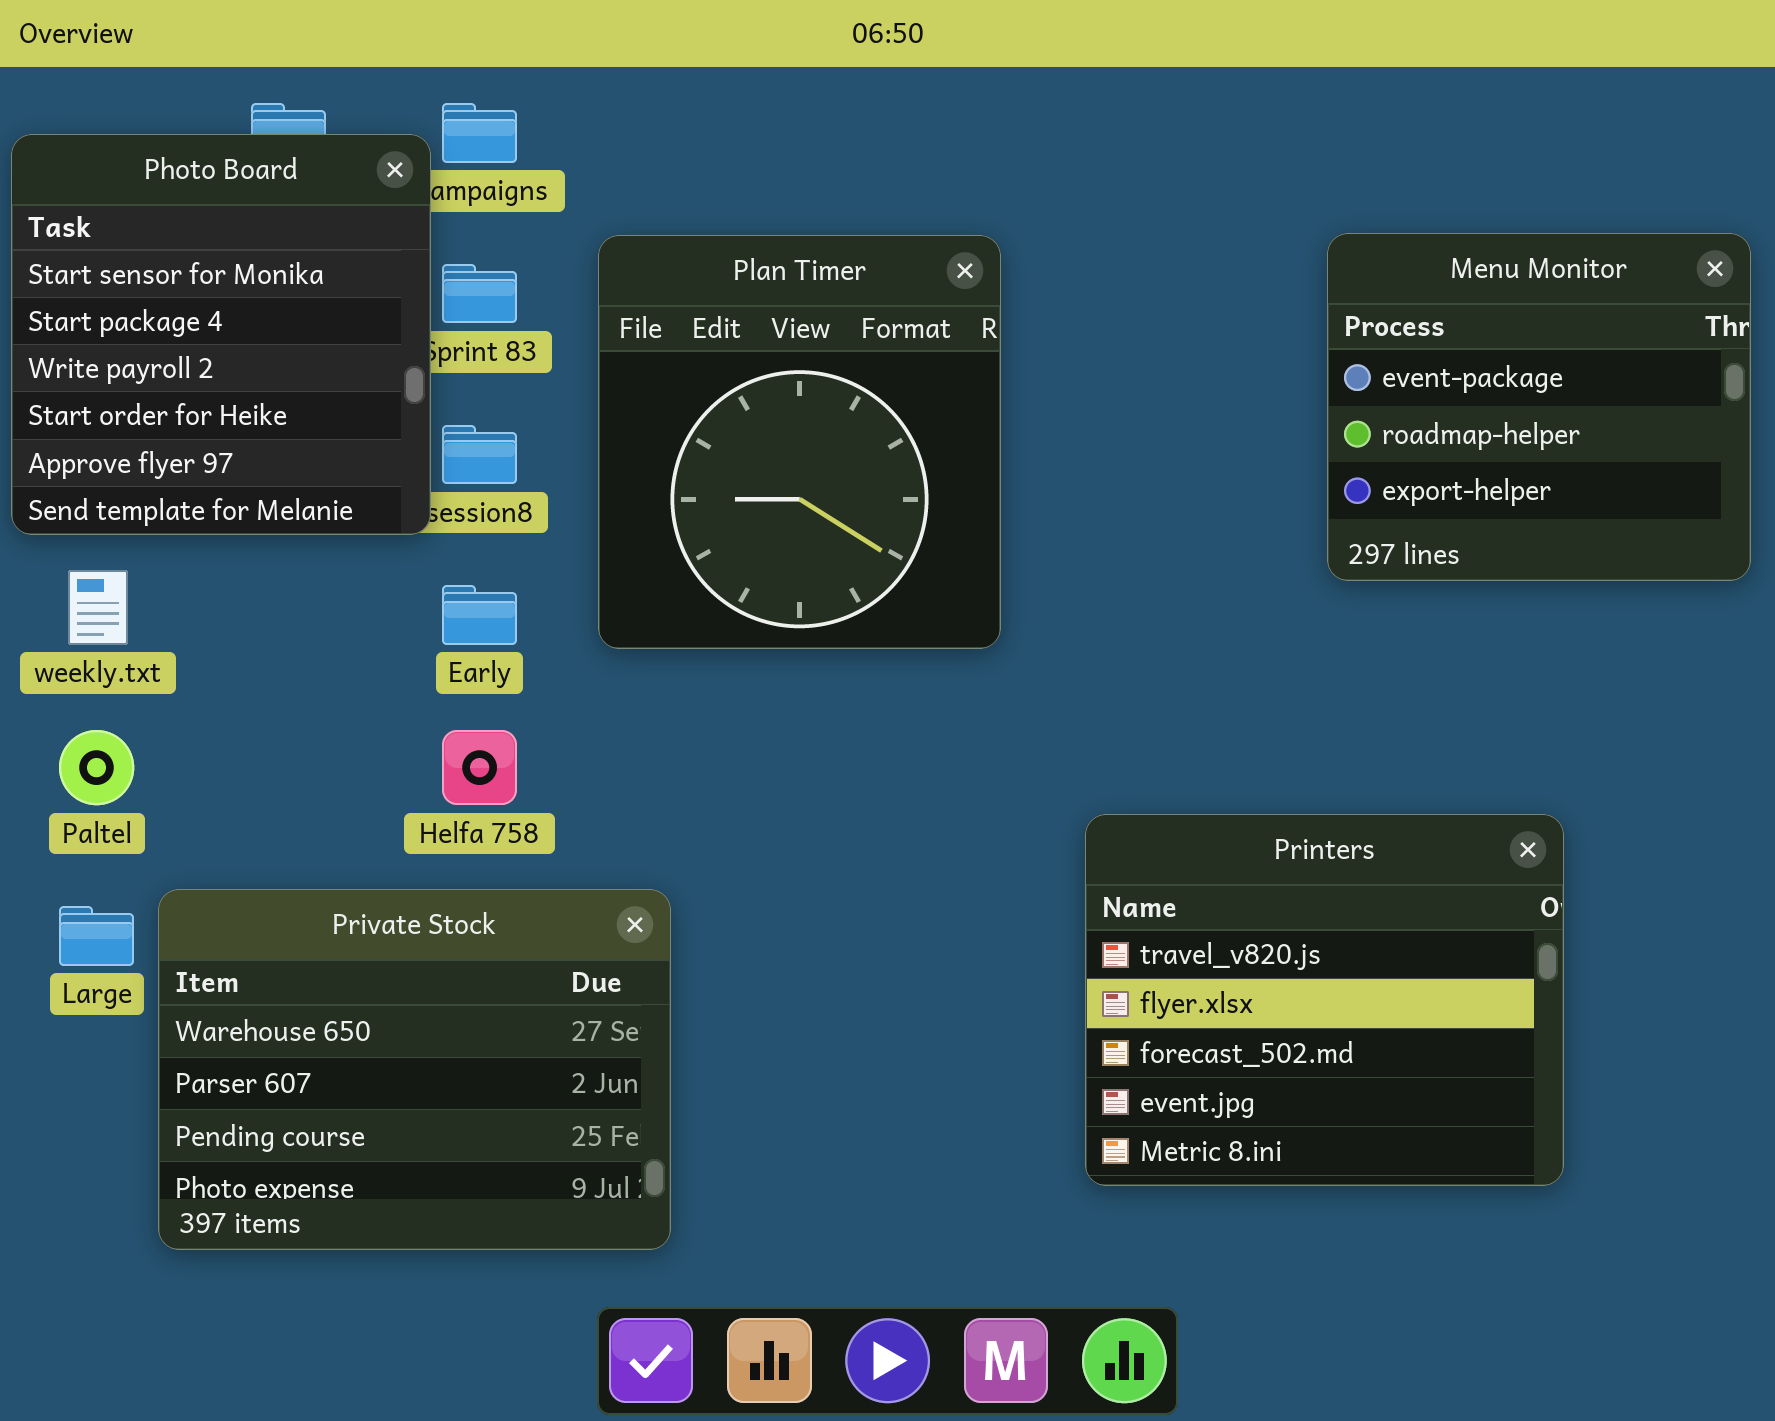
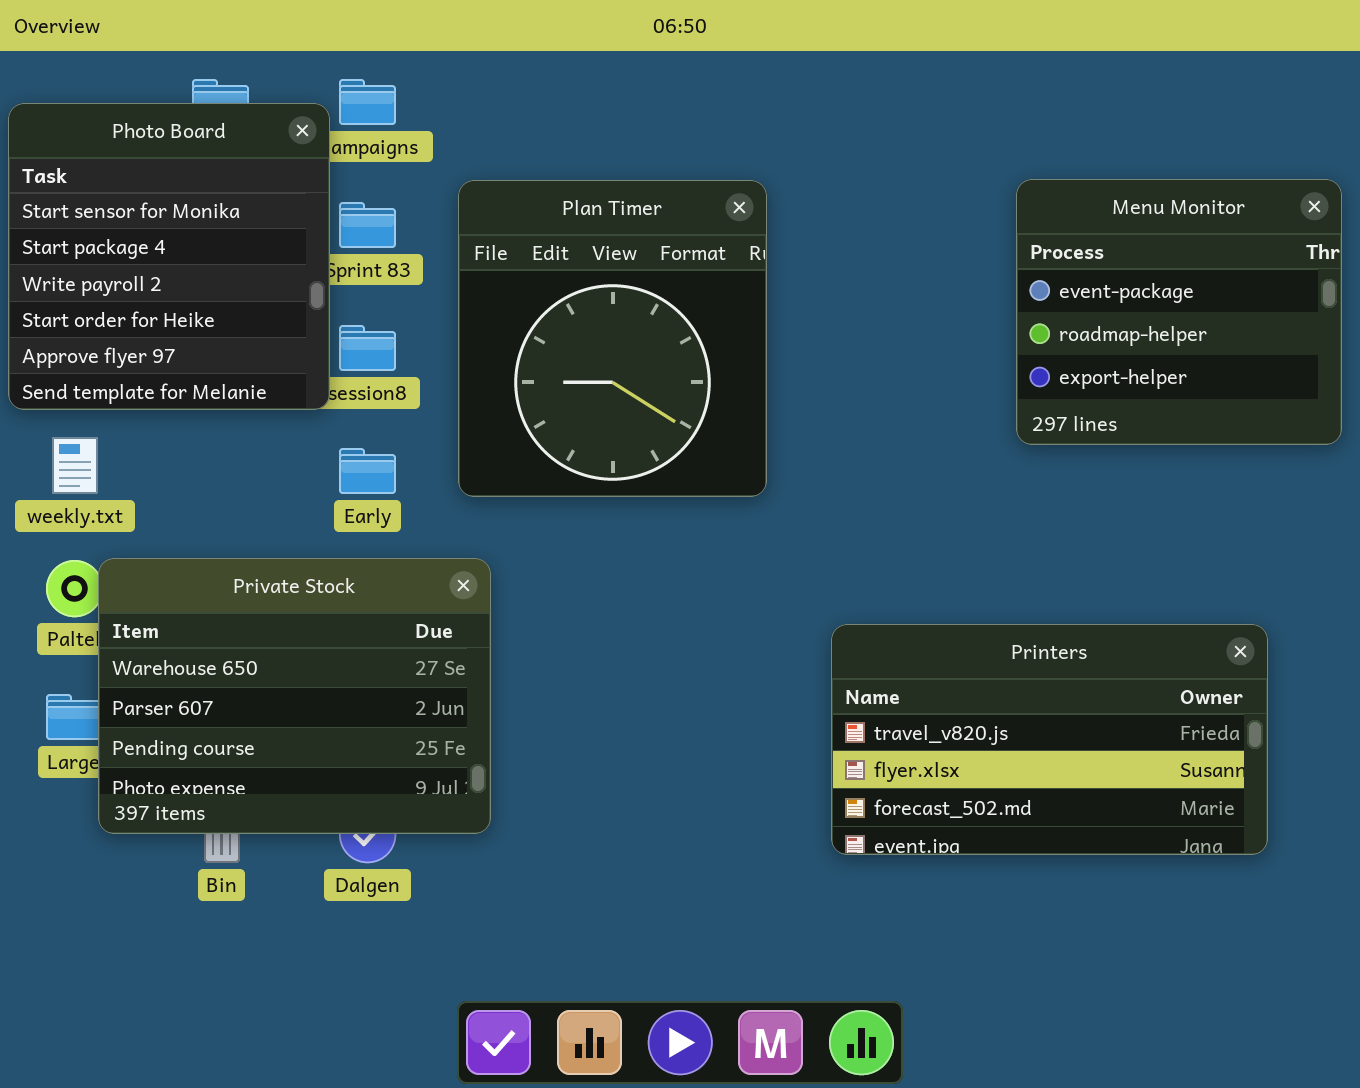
Printers: [1085,814,1564,1186] -> [831,624,1268,855], resized
Private Stock: [158,889,671,1250] -> [98,558,491,834], moved

